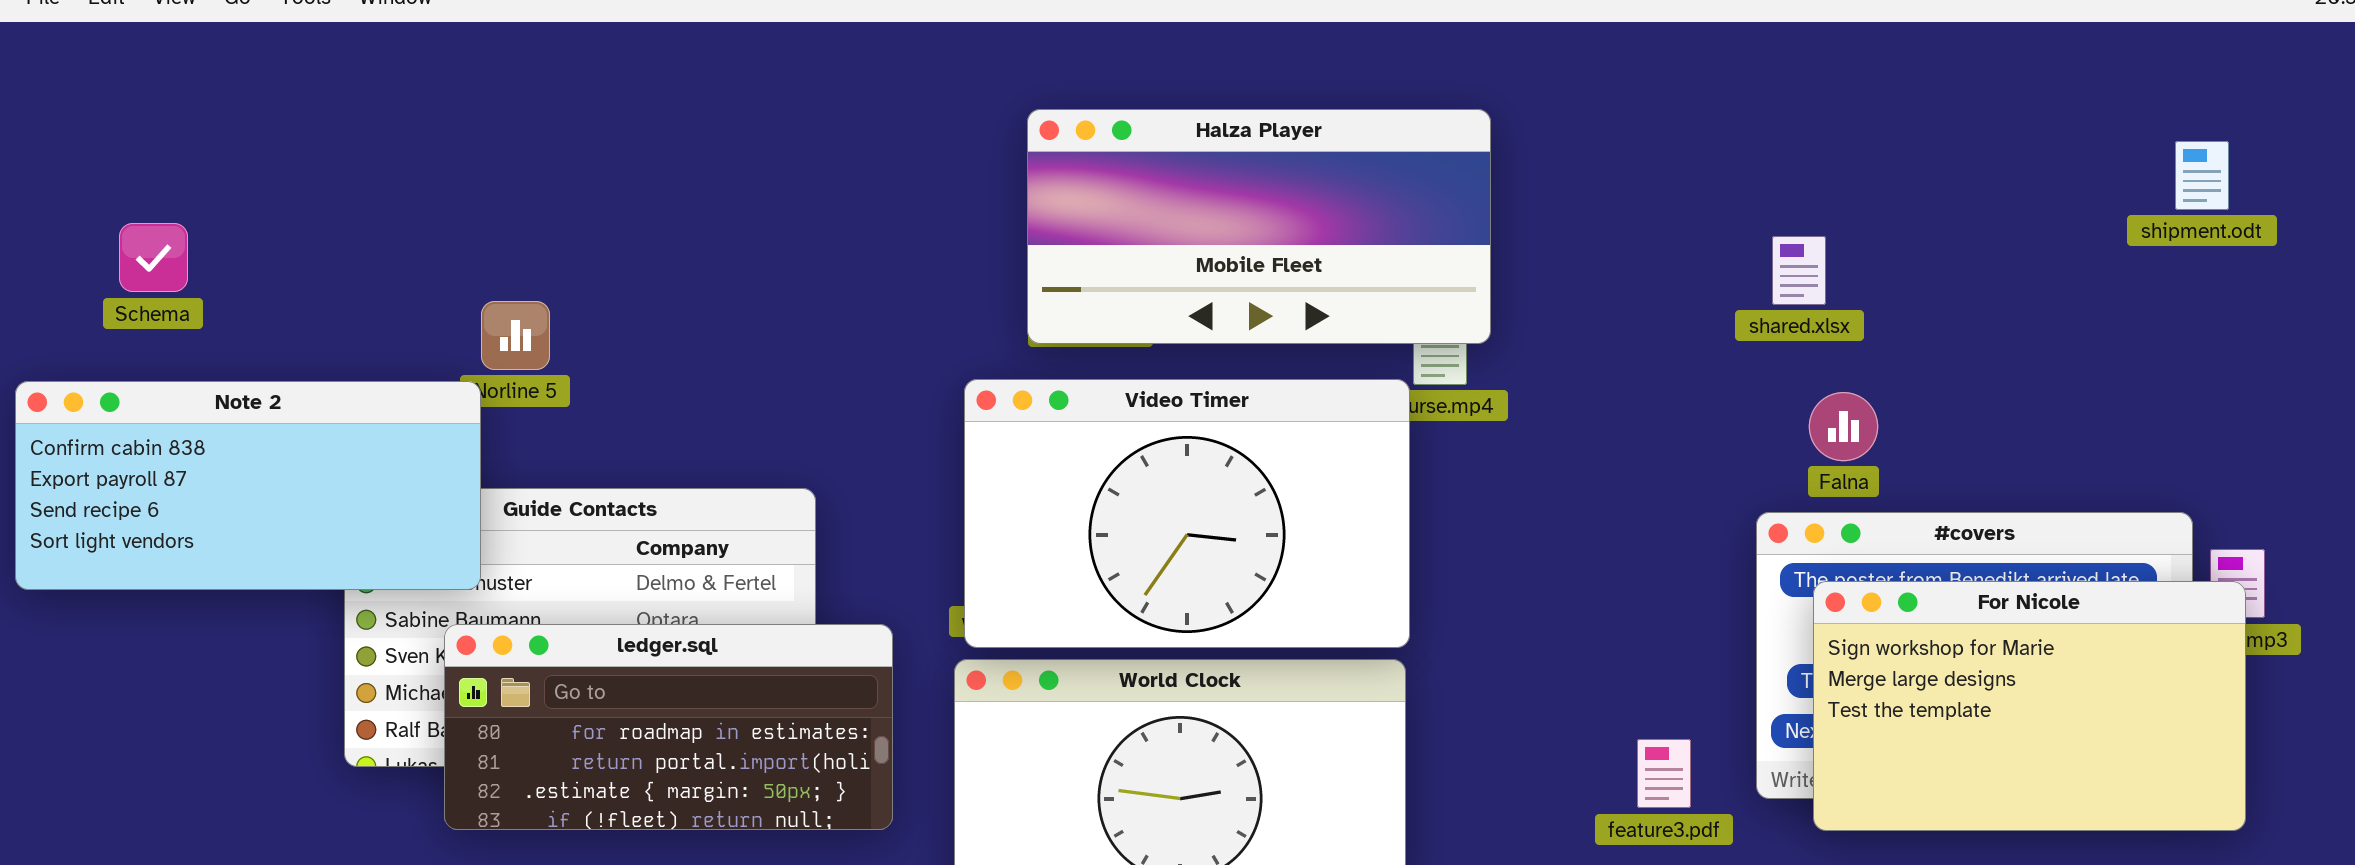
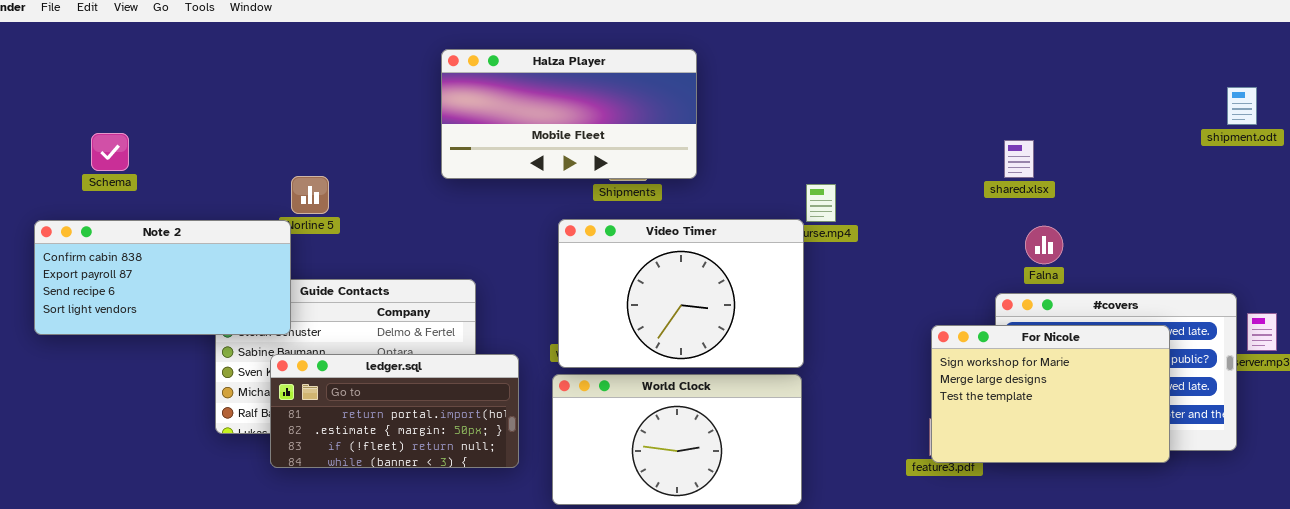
Halza Player: [1027,109,1491,344] -> [441,49,697,179], moved
For Nicole: [1813,581,2246,831] -> [931,325,1170,463], moved
ledger.sql: [444,624,893,830] -> [270,354,519,468], scrolled down 1 row

